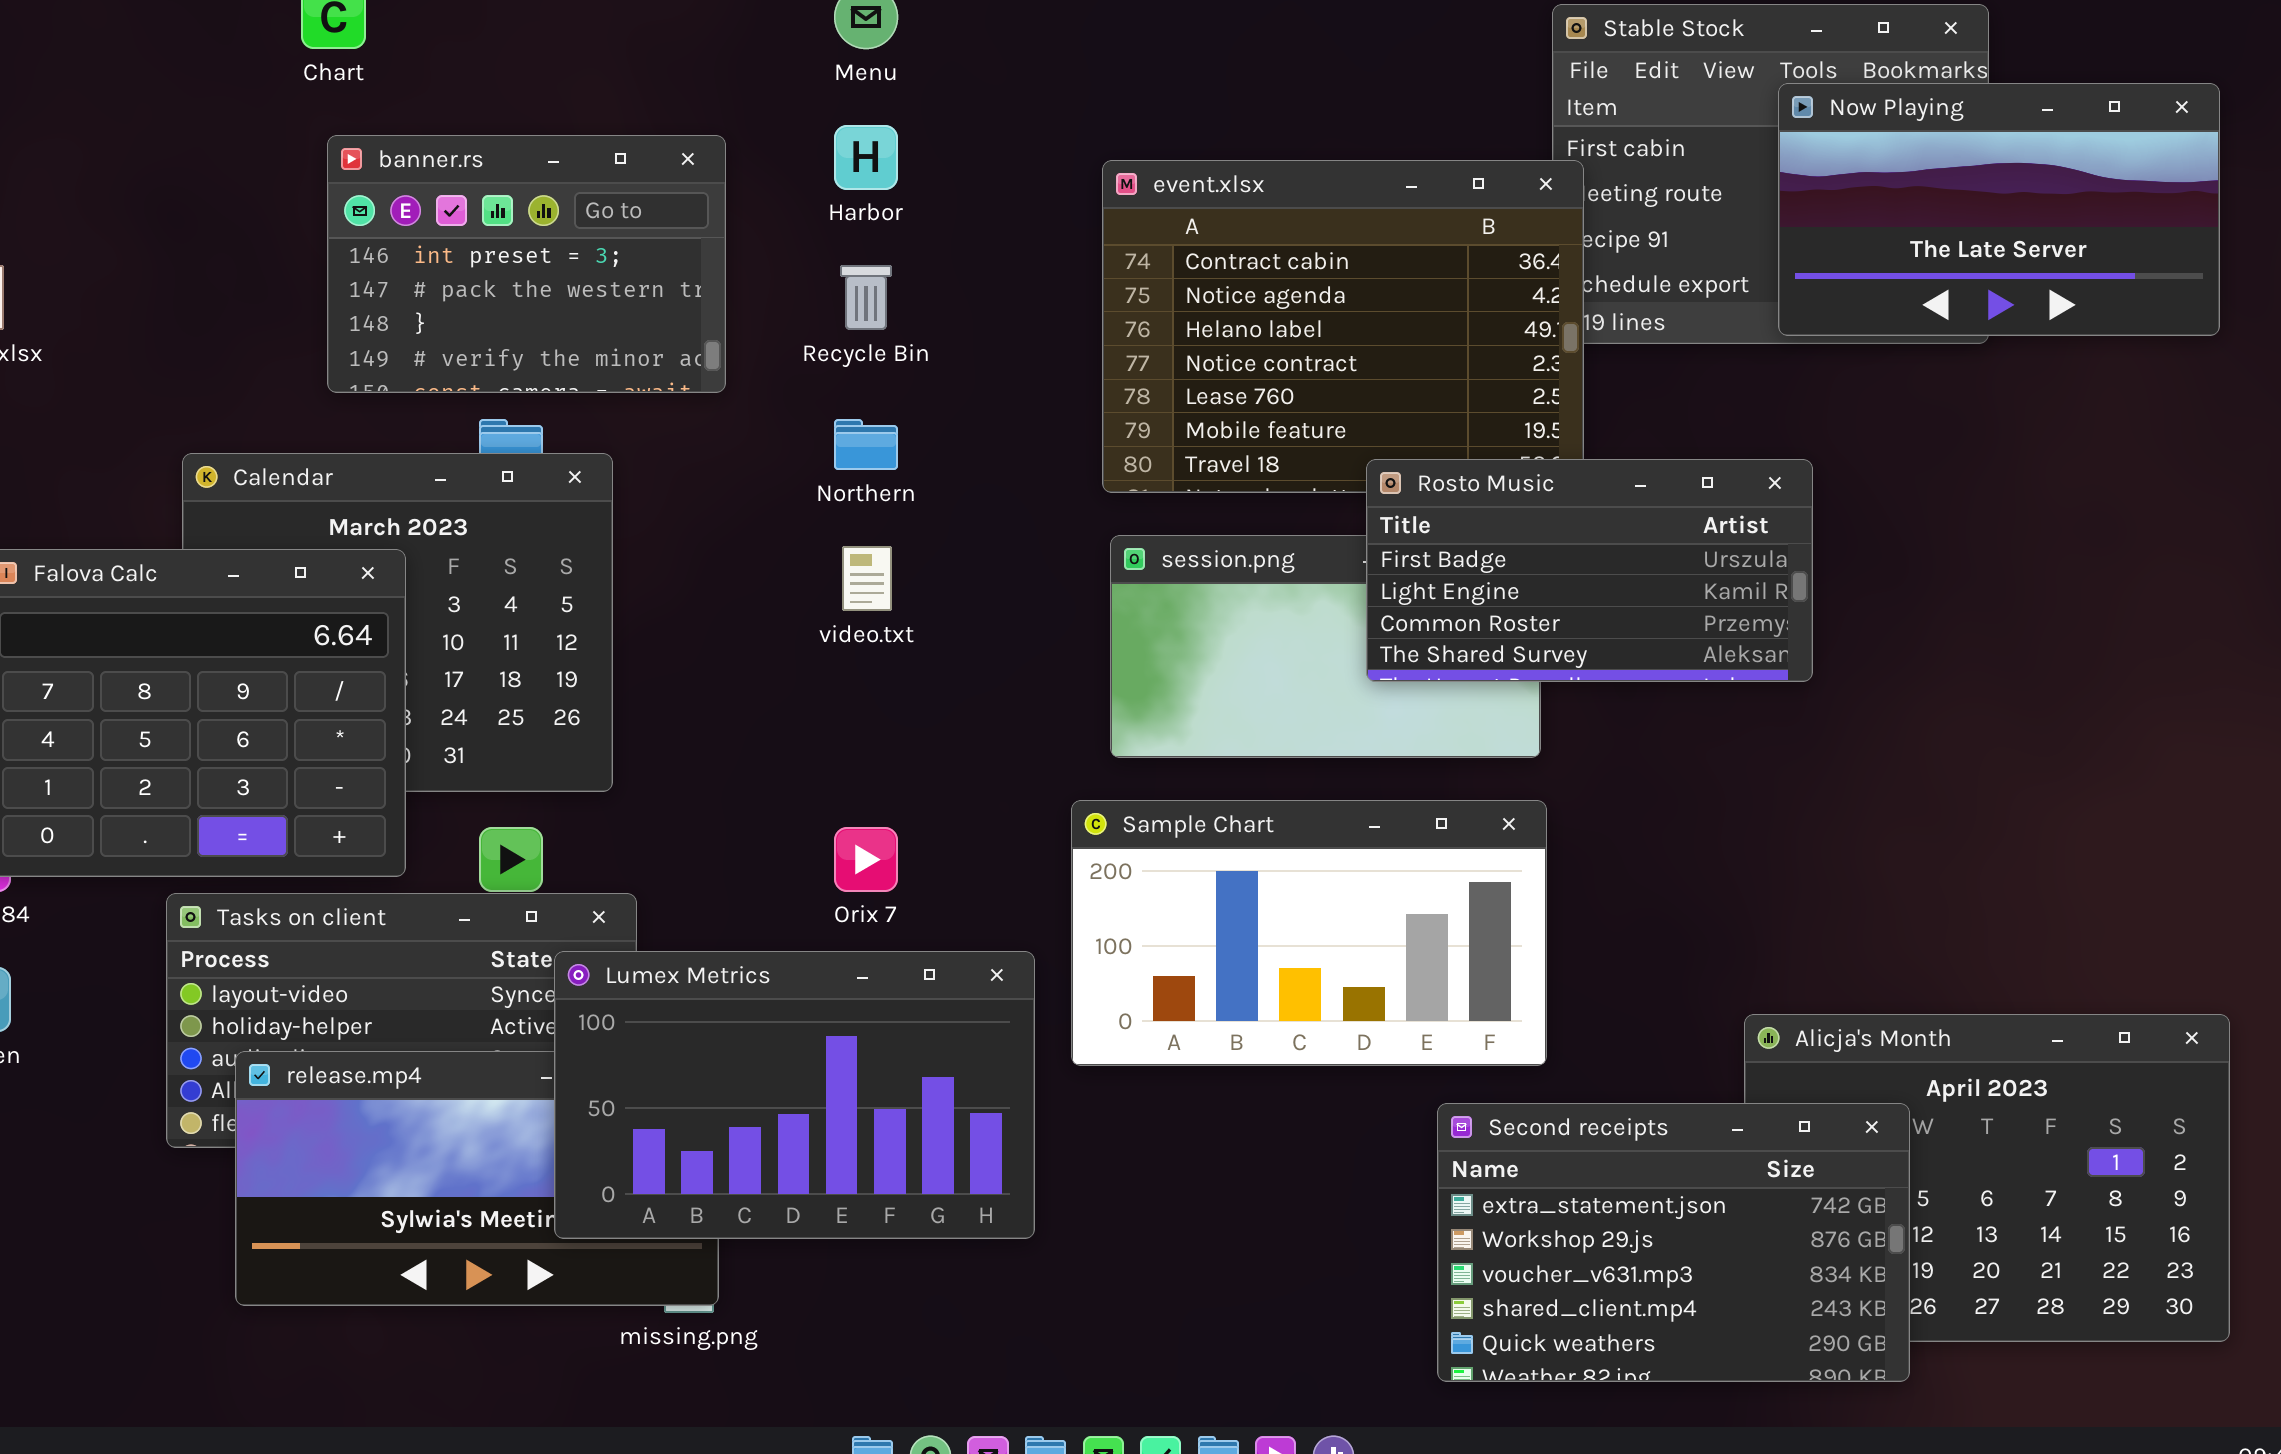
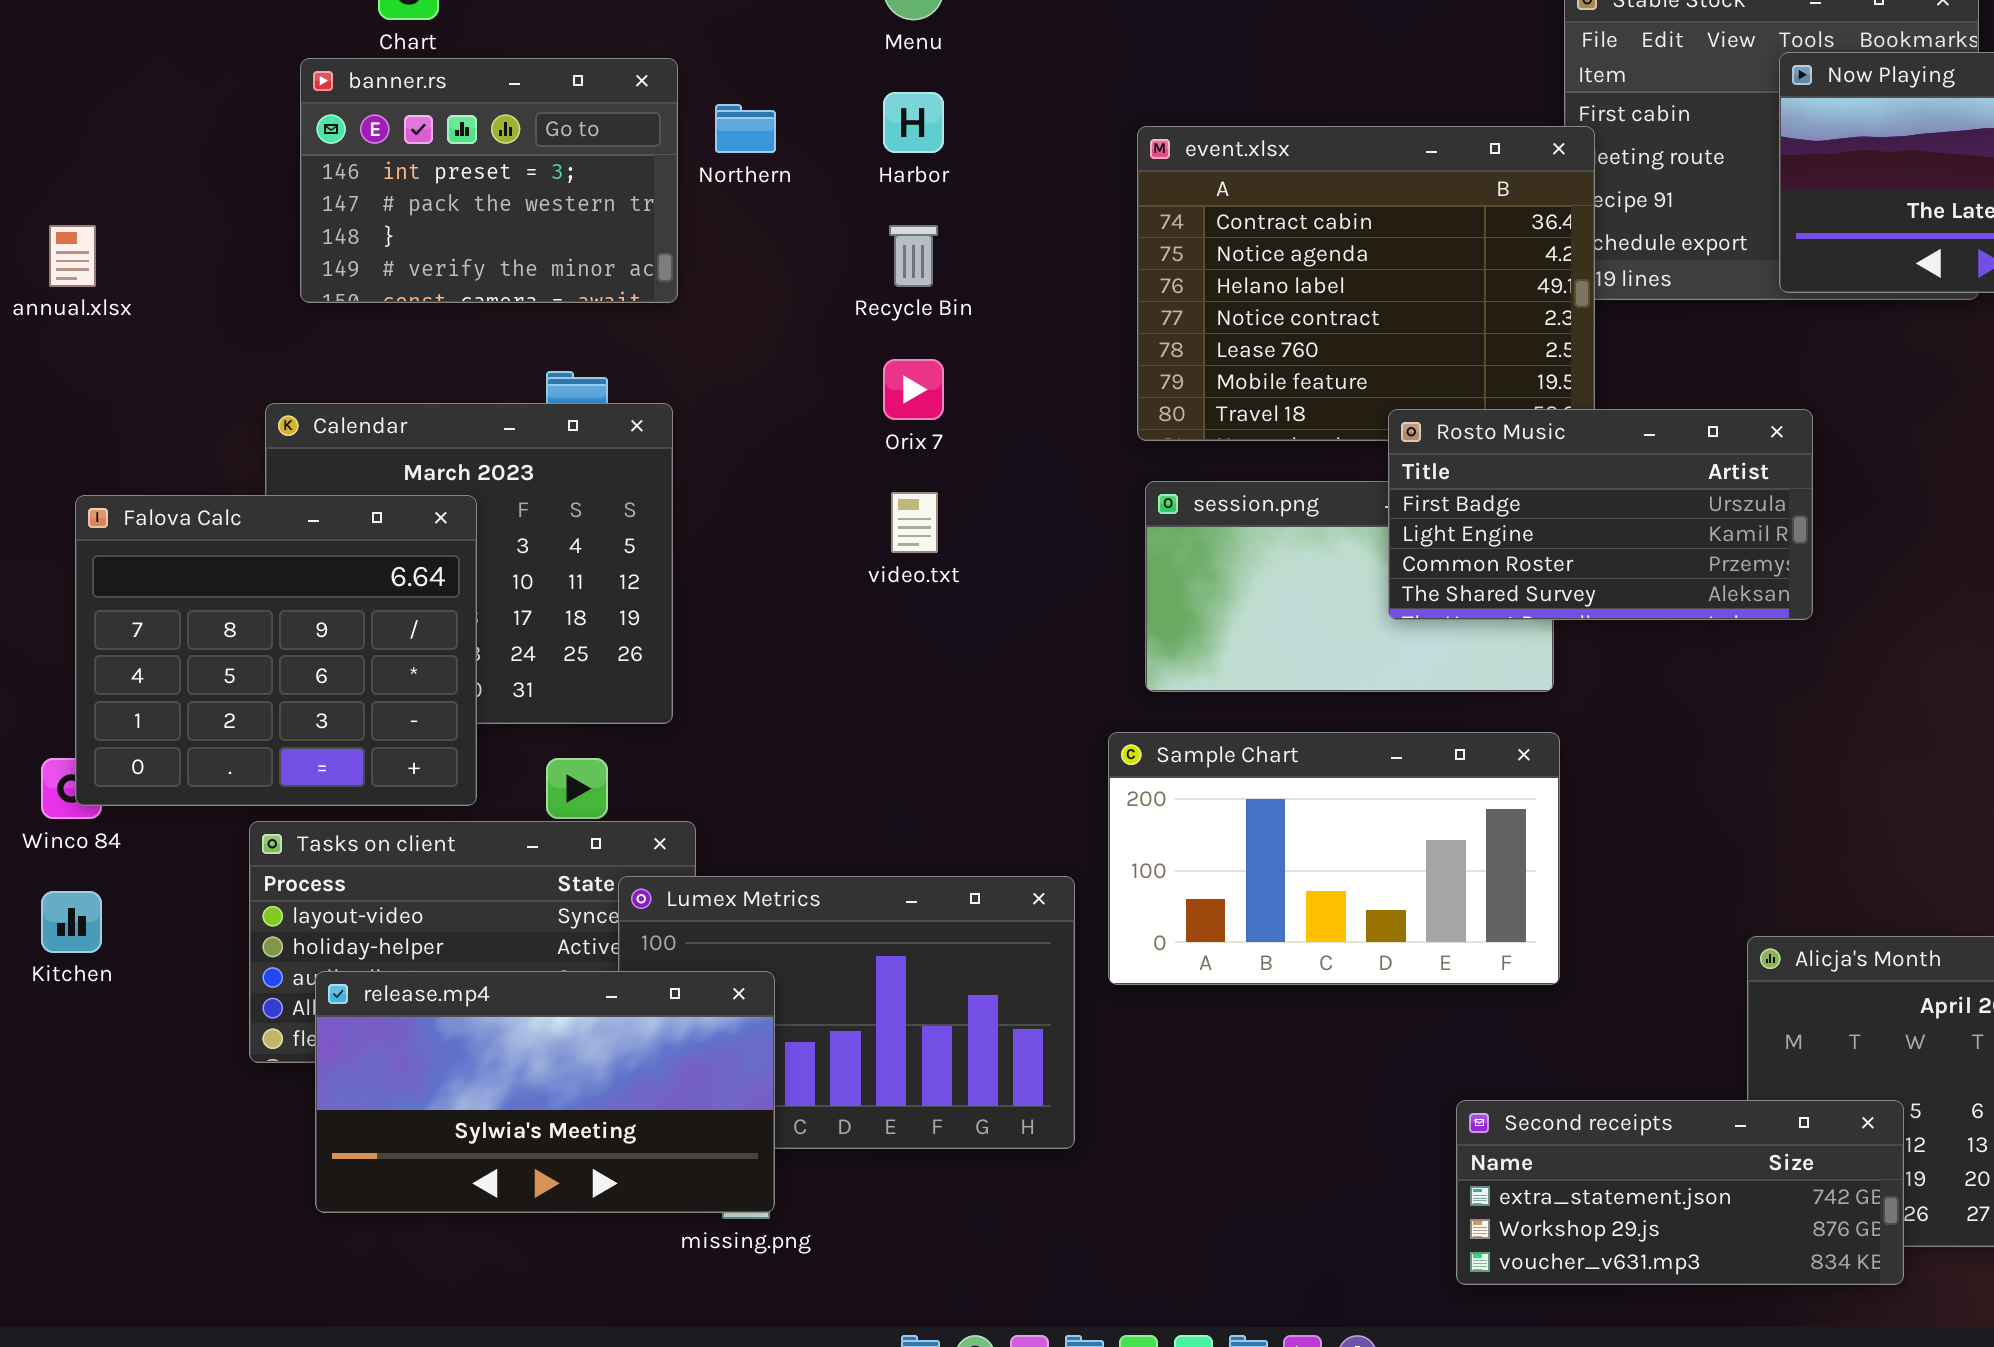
banner.rs: [327,135,726,393] -> [300,58,678,303], moved
Northern: [834,419,898,470] -> [715,104,776,153], moved
Orix 7: [834,827,898,892] -> [883,359,944,420], moved
release.mp4: [235,1051,719,1306] -> [315,971,775,1213], raised
Second receipts: [1437,1103,1910,1382] -> [1456,1100,1904,1285], resized

